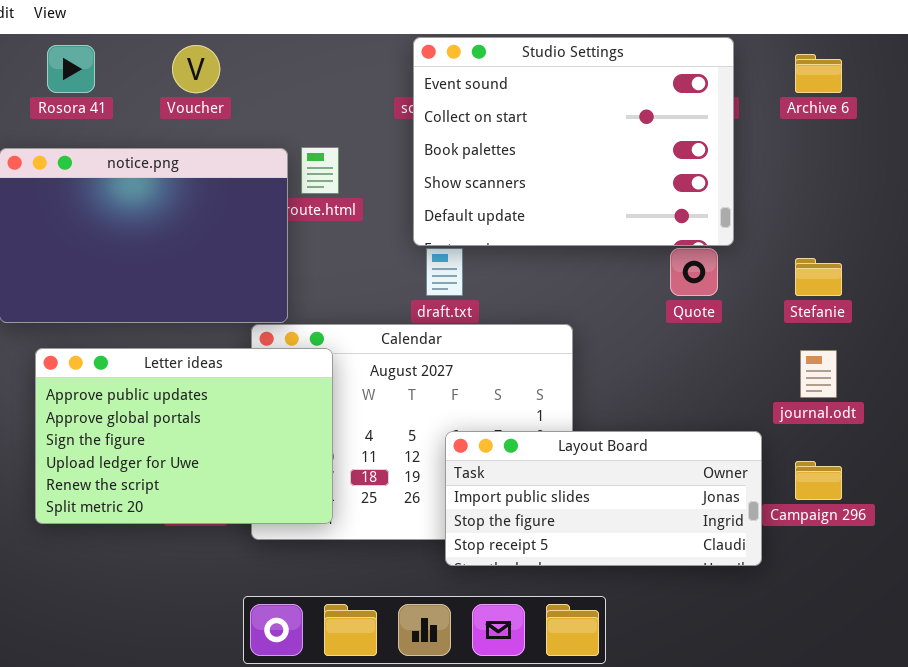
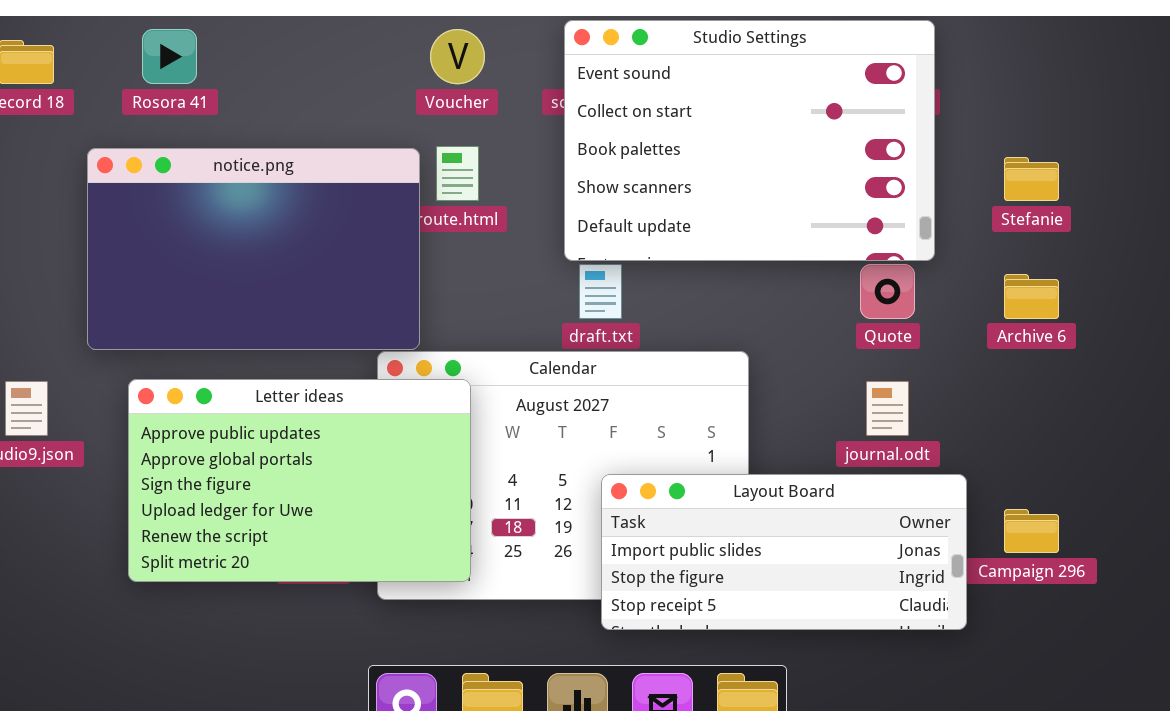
Voucher: [172,45,220,93] -> [430,29,485,84], moved
Archive 6: [795,54,842,93] -> [1004,274,1059,319], moved
Stefanie: [795,258,842,296] -> [1004,157,1059,201], moved
journal.odt: [800,350,837,398] -> [866,381,909,436], moved

